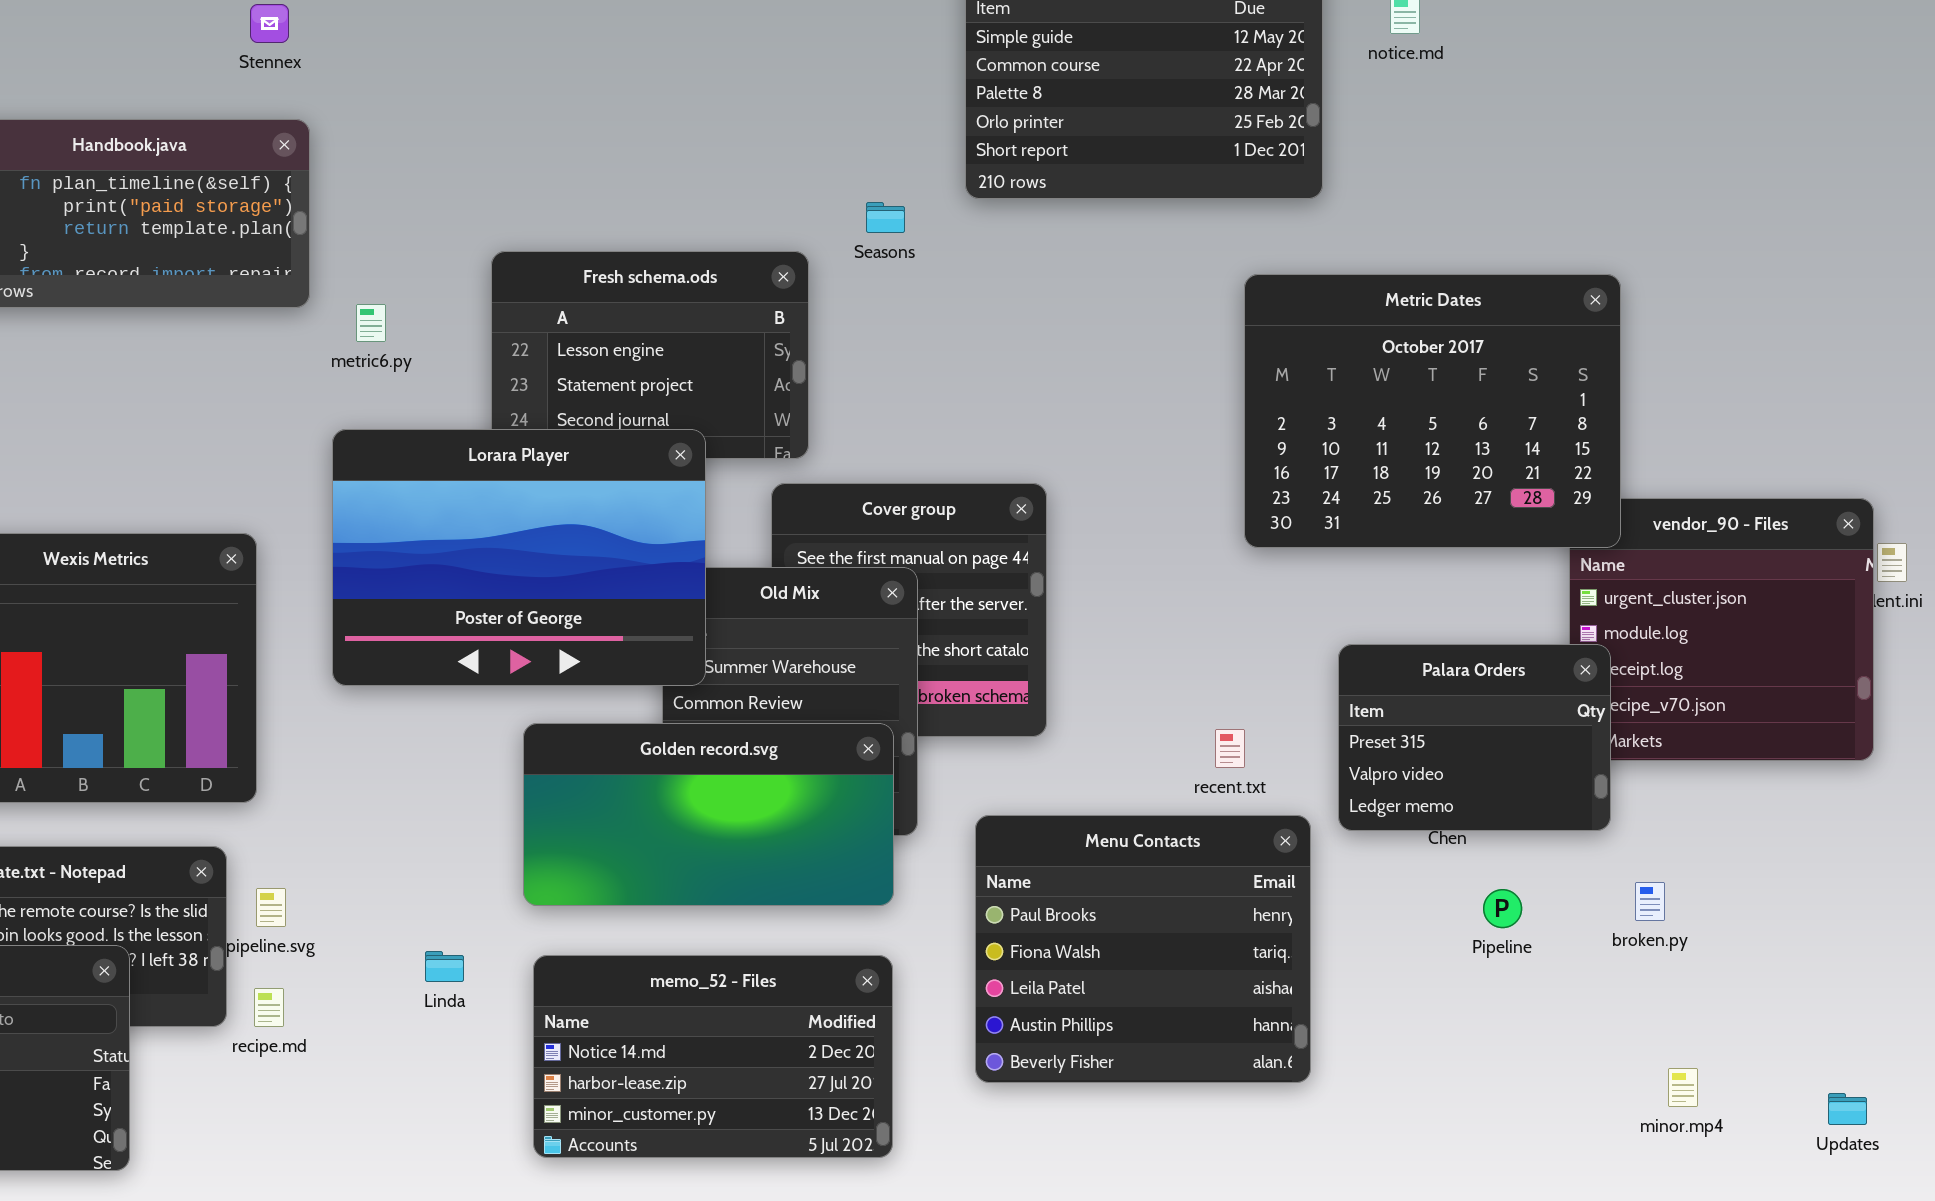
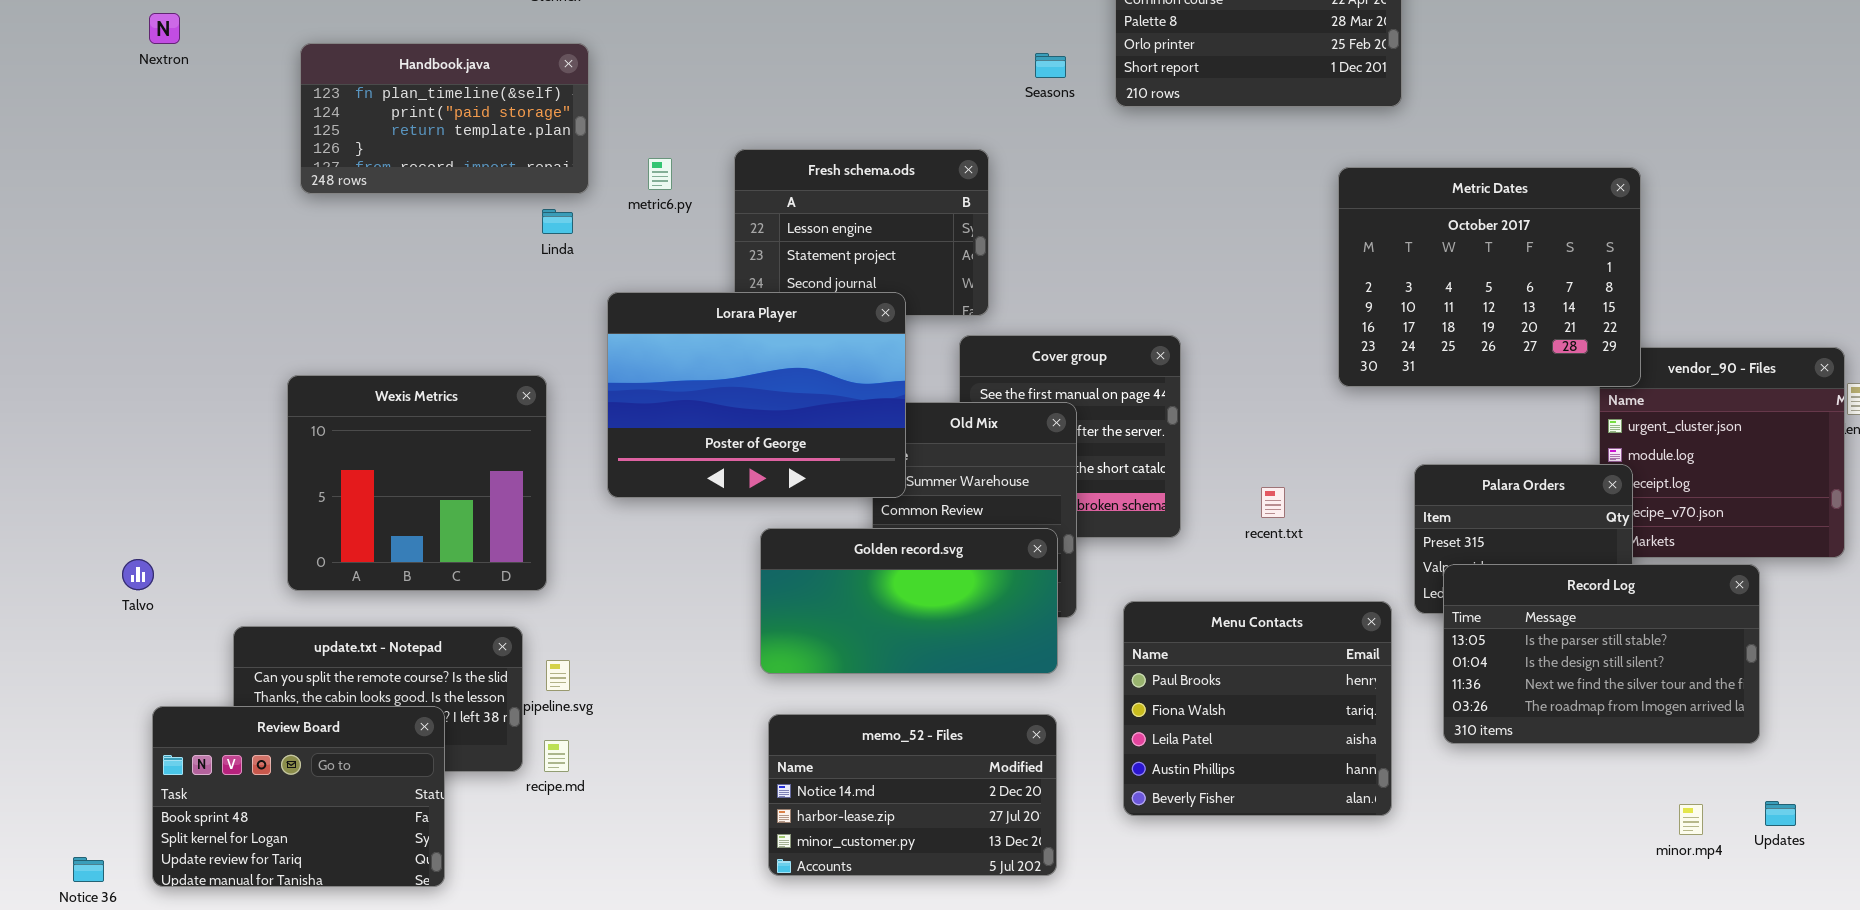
Seasons: [866,202,905,233] -> [1035,53,1066,78], moved
metric6.py: [356,304,386,342] -> [648,158,672,190], moved
recent.txt: [1215,729,1245,768] -> [1261,487,1285,518], moved
Record Log: none -> [1443,564,1760,744], opened
Linda: [425,951,464,982] -> [542,209,573,234], moved
Updates: [1828,1093,1867,1125] -> [1765,801,1796,826], moved

